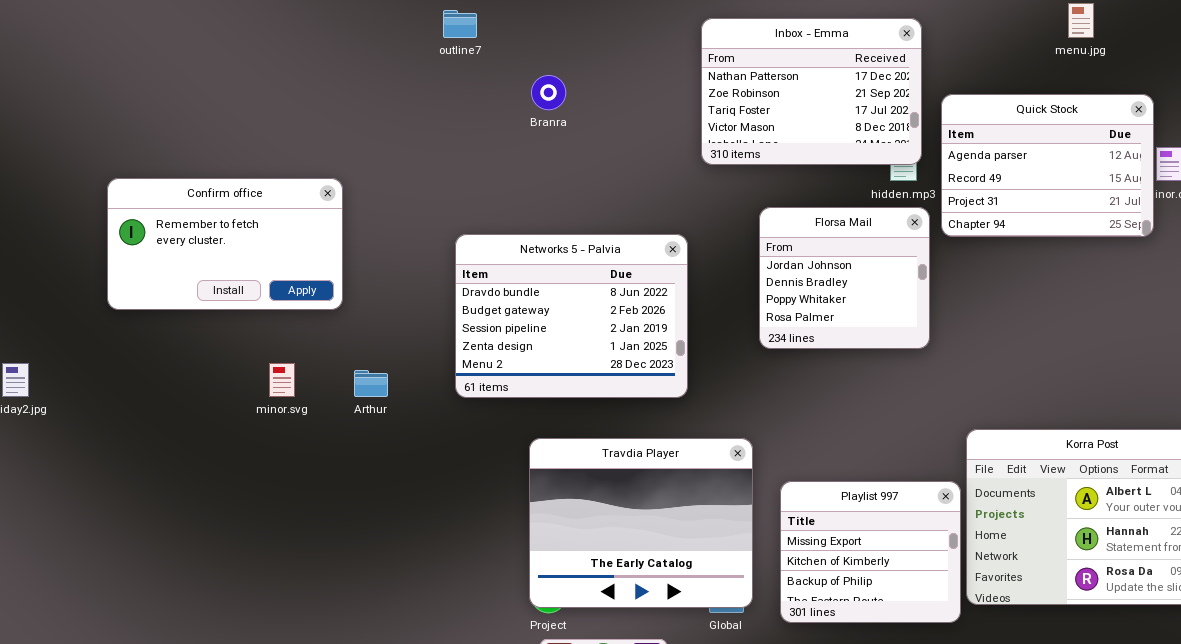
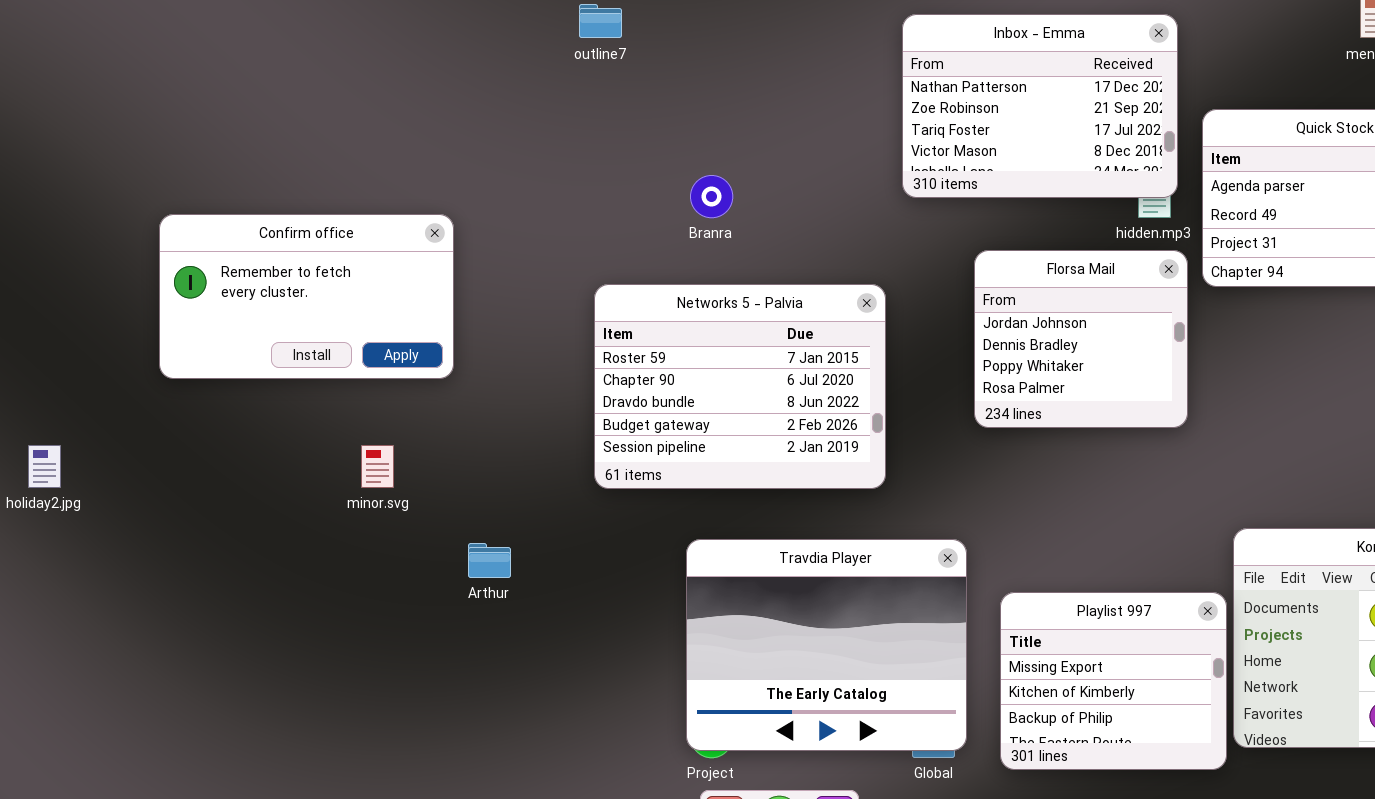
Branra: [531,75,566,110] -> [690,175,733,218], moved
Networks 5 - Palvia: [455,234,688,398] -> [594,284,886,489], scrolled up 2 rows
Arthur: [354,370,388,397] -> [468,543,511,578], moved

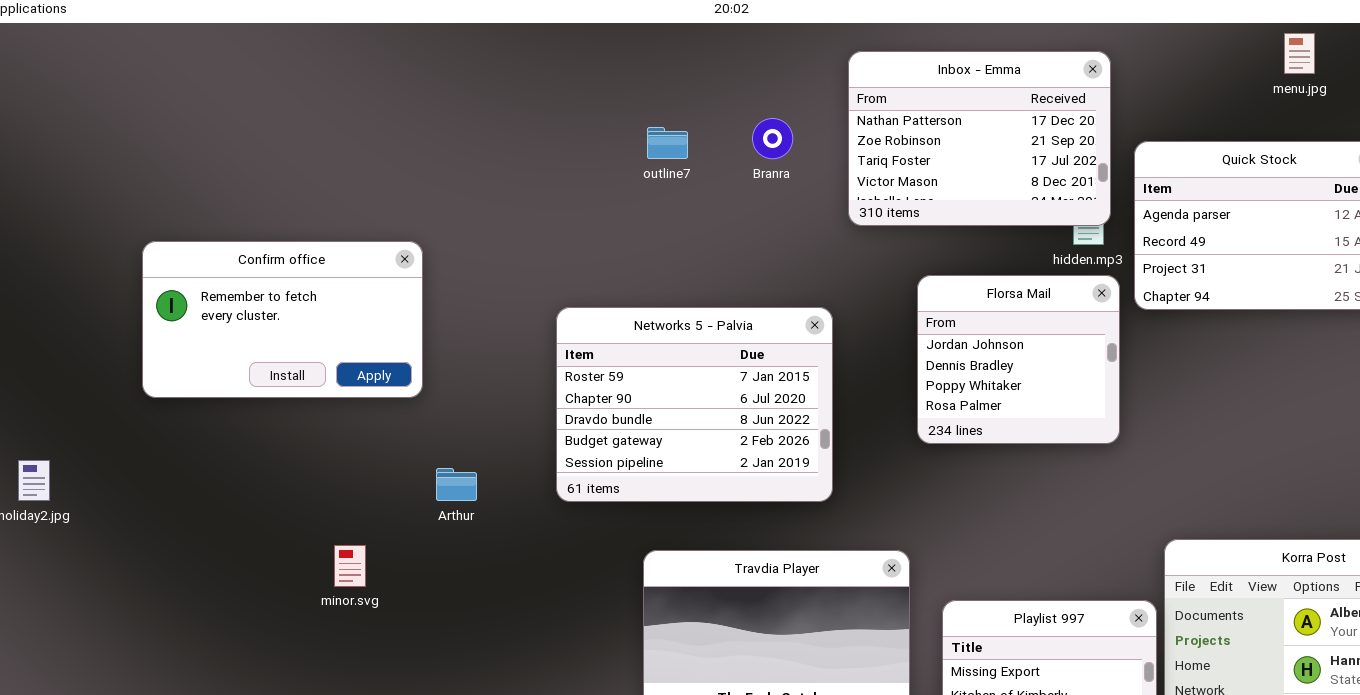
outline7: [579,4,622,38] -> [647,127,688,159], moved
Branra: [690,175,733,218] -> [752,118,793,159], moved
minor.svg: [361,445,394,488] -> [334,545,366,587], moved
Arthur: [468,543,511,578] -> [436,468,477,501], moved

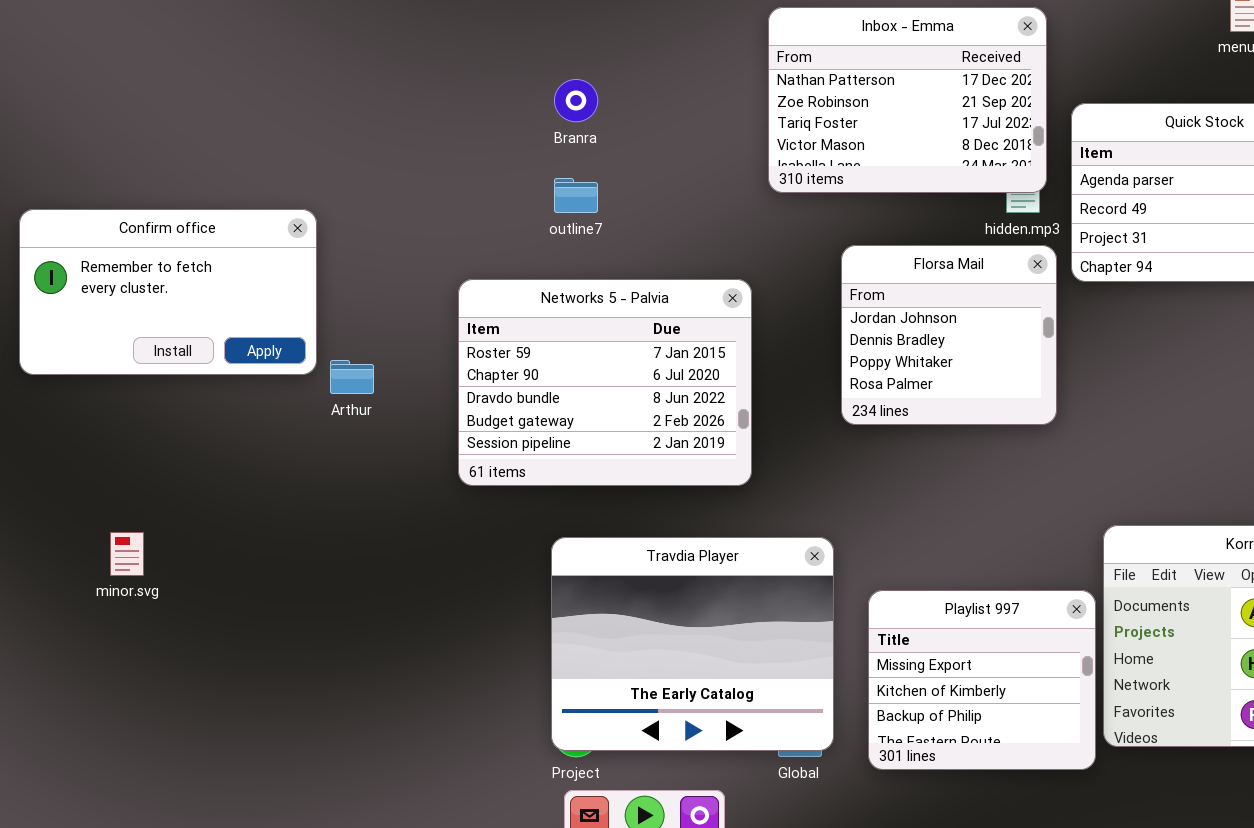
Branra: [752,118,793,159] -> [554,79,598,122], moved
outline7: [647,127,688,159] -> [554,178,598,213], moved
Arthur: [436,468,477,501] -> [330,360,374,394], moved
minor.svg: [334,545,366,587] -> [110,532,144,576], moved

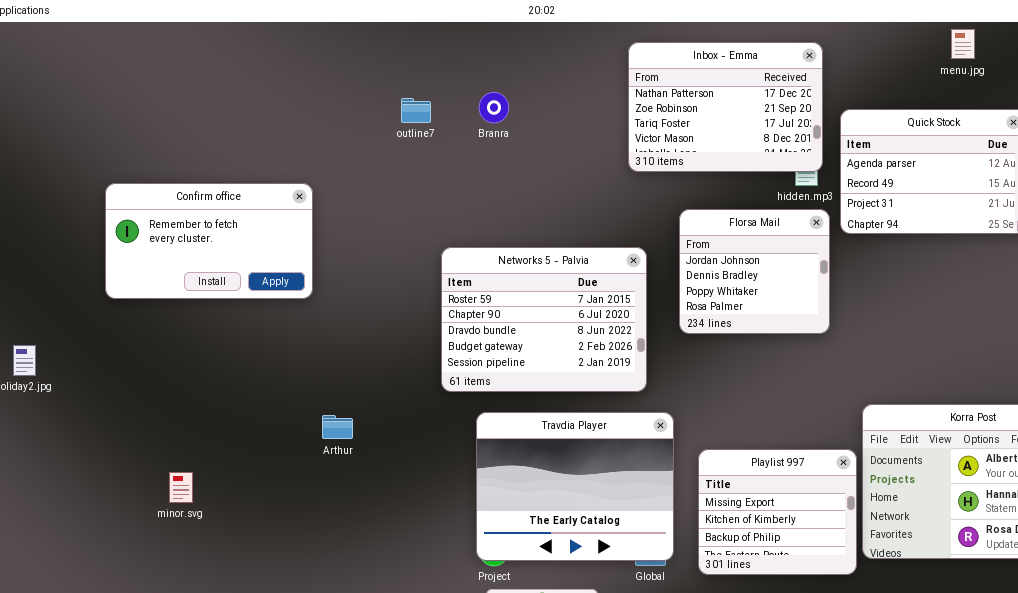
outline7: [554,178,598,213] -> [401,98,431,123], moved
Networks 5 - Palvia: [458,279,752,486] -> [441,247,647,392], moved
Arthur: [330,360,374,394] -> [322,415,353,439], moved
minor.svg: [110,532,144,576] -> [169,472,193,503], moved

